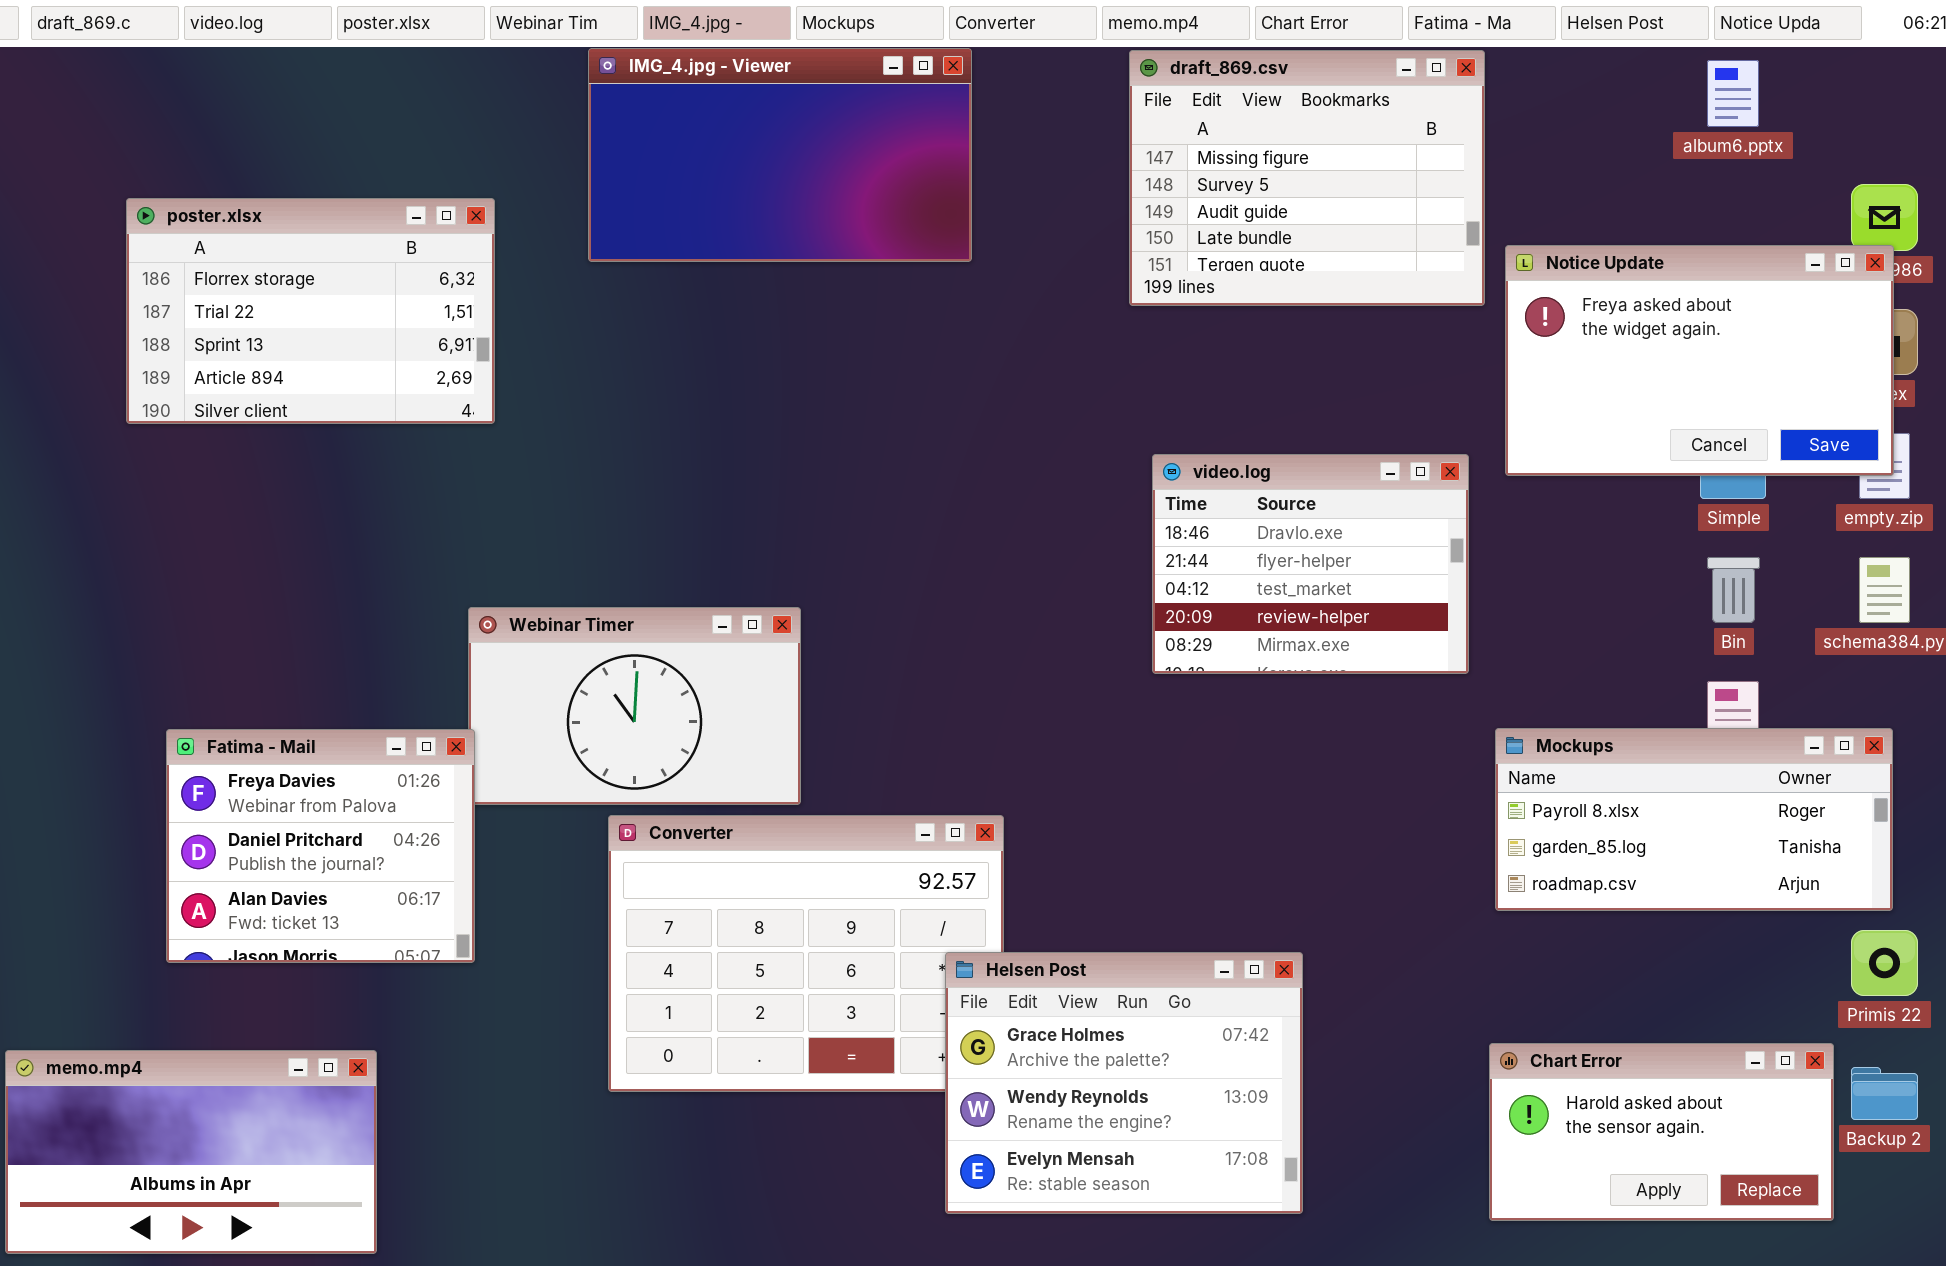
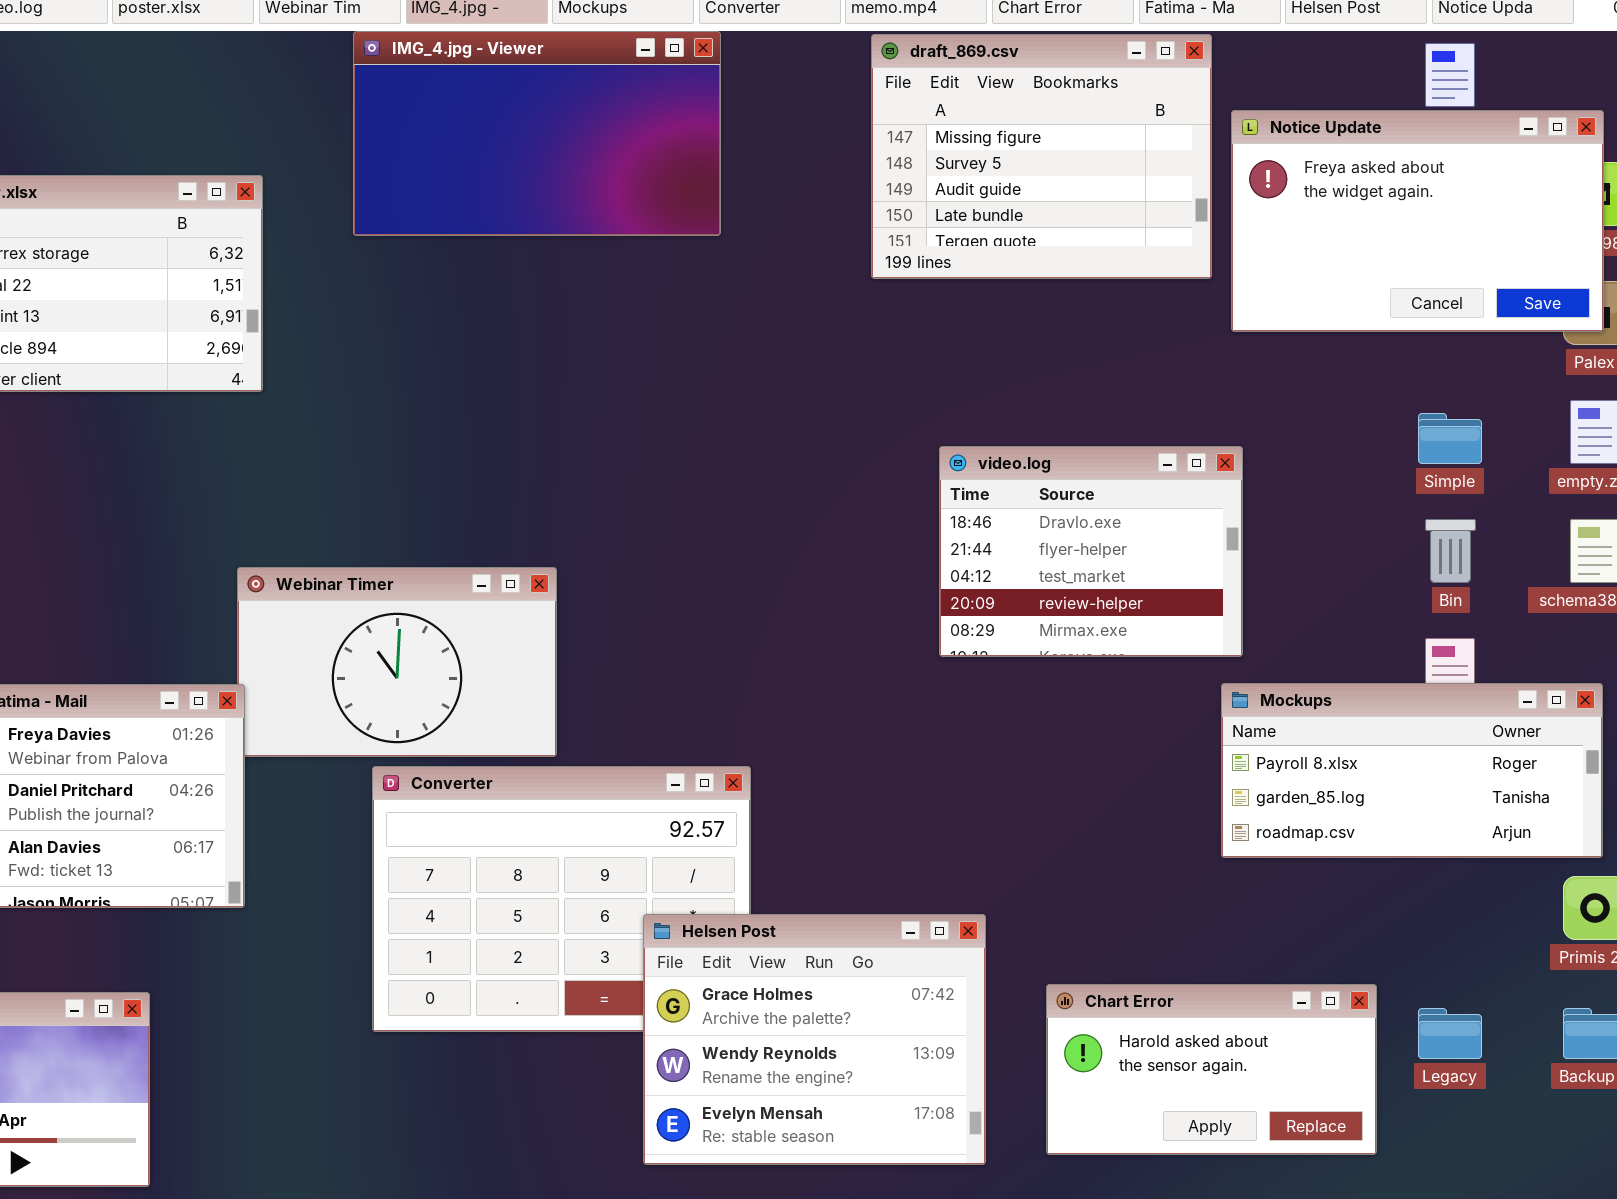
Notice Update: [1505,245,1894,476] -> [1231,110,1604,332], moved
video.log: [1152,454,1469,674] -> [939,446,1243,657], moved
Helsen Post: [945,952,1303,1214] -> [643,914,986,1165], moved
Chart Error: [1489,1043,1834,1221] -> [1046,984,1377,1155], moved

